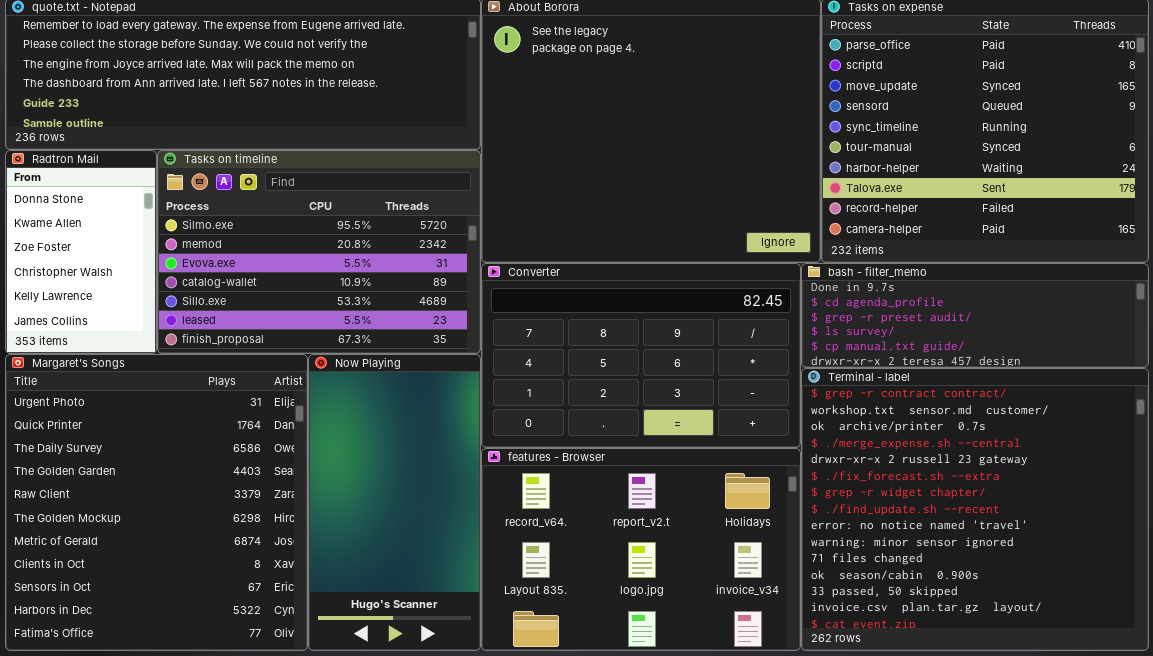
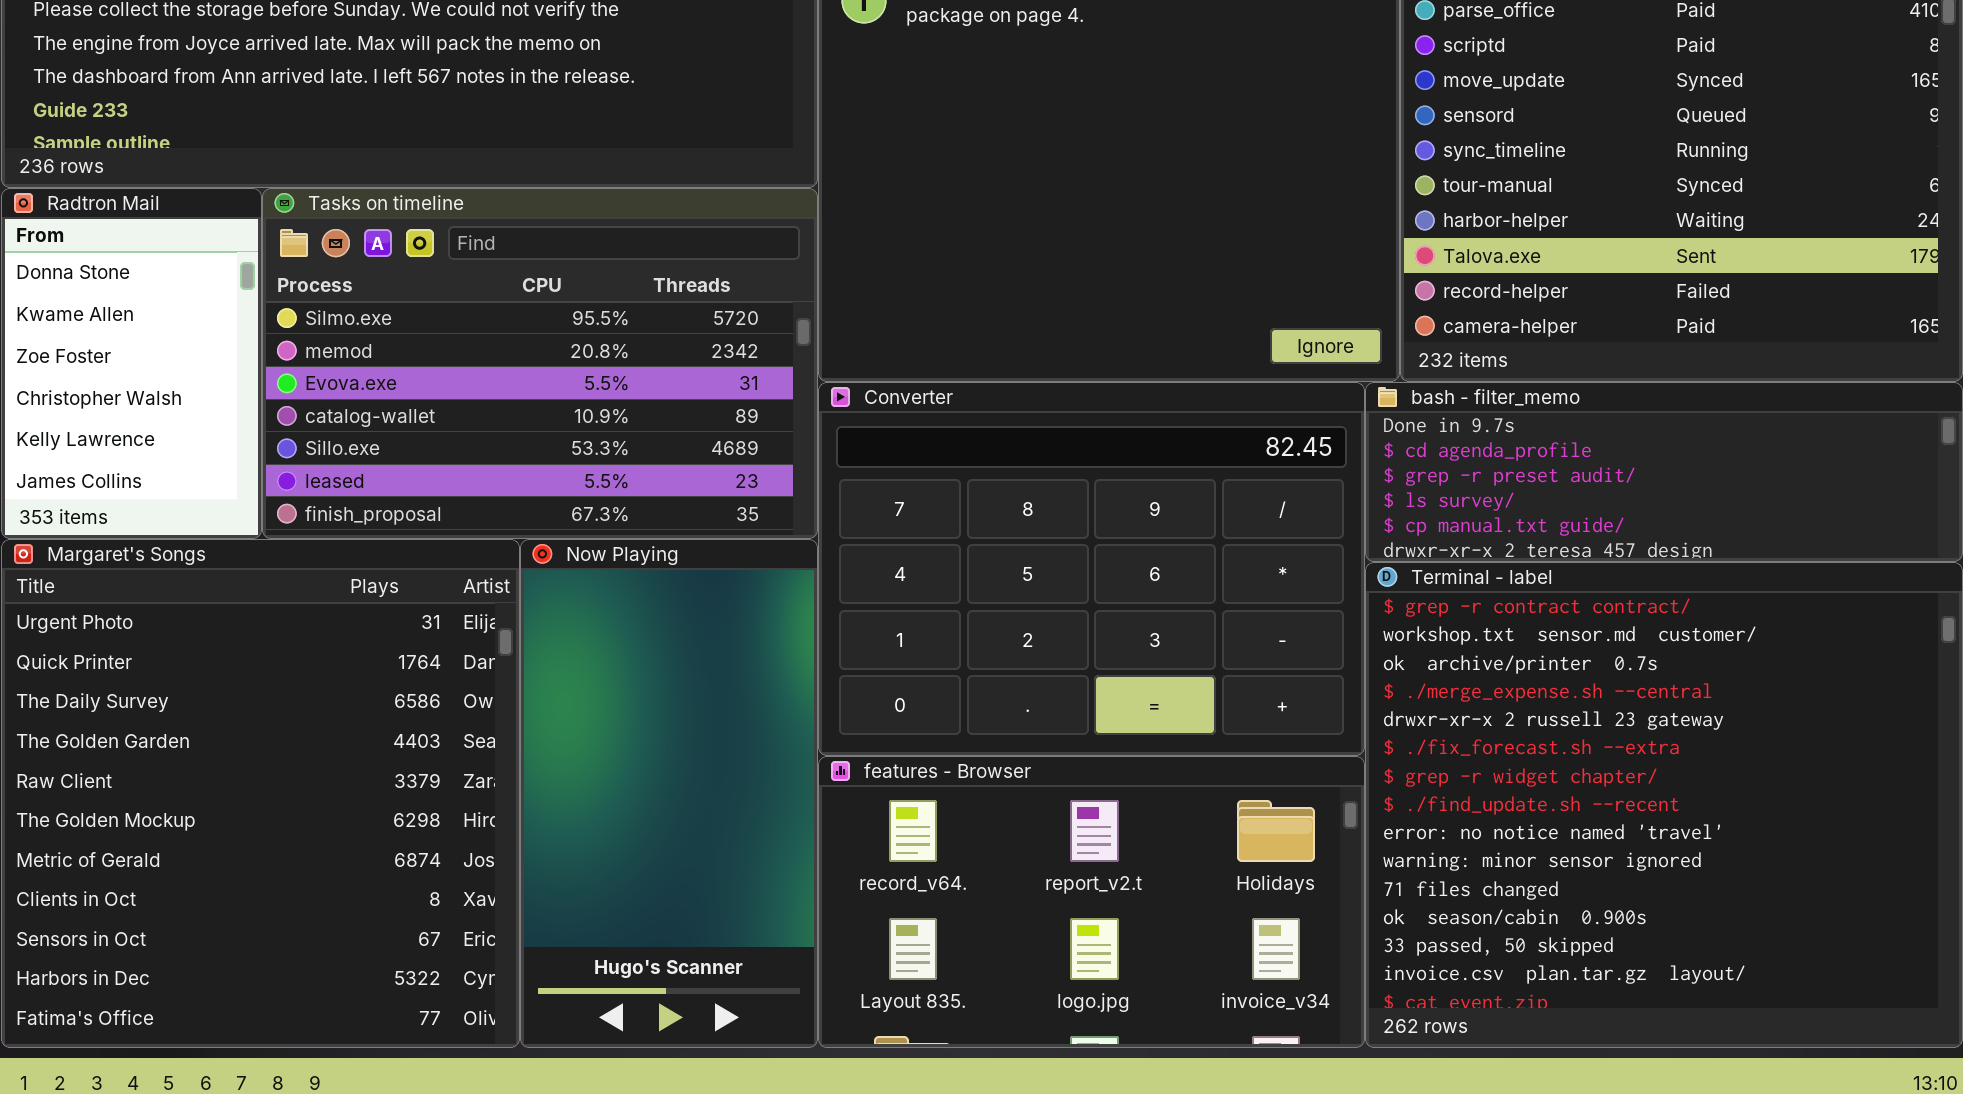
Converter: [481,263,801,448] -> [818,382,1365,756], resized
features - Browser: [481,448,801,651] -> [818,756,1365,1048], resized

